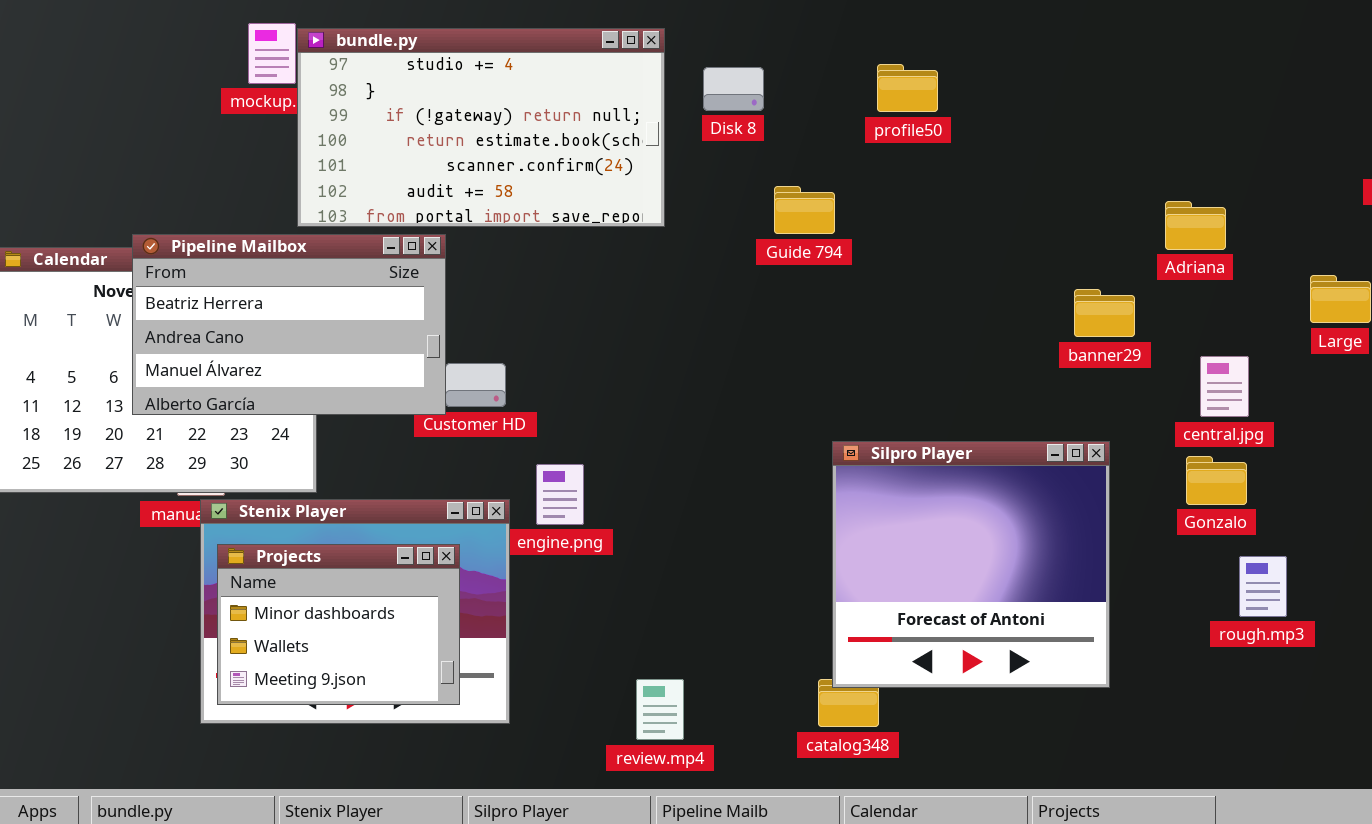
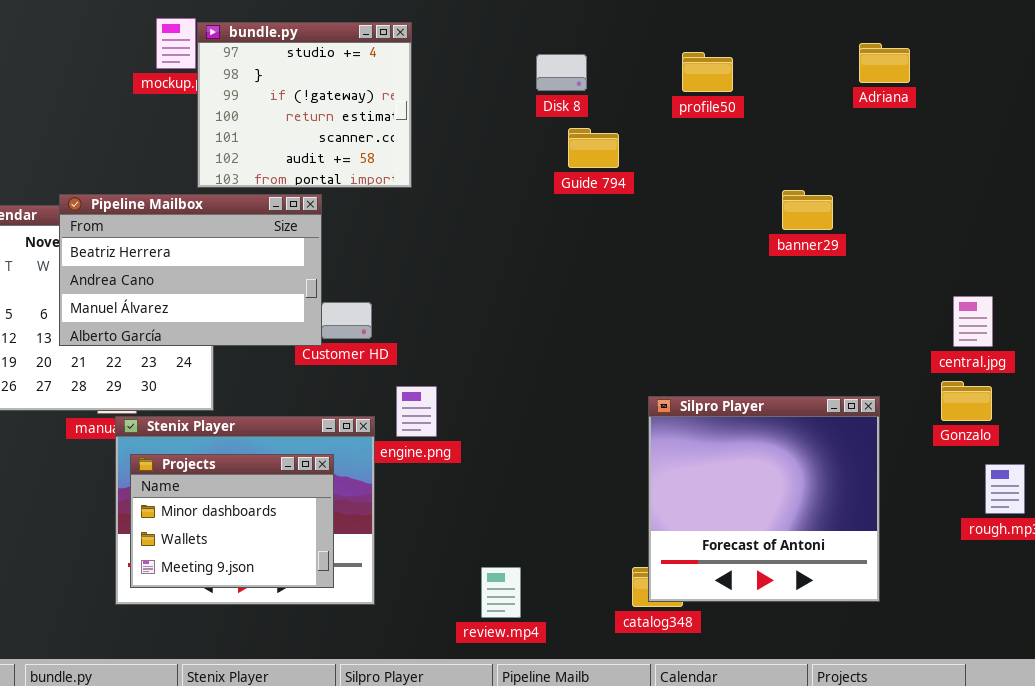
bundle.py: [297,28,665,227] -> [197,22,412,188], resized
Guide 794: [774,186,835,234] -> [568,128,619,168], moved
Adriana: [1165,201,1226,250] -> [859,43,910,83], moved
banner29: [1074,289,1135,337] -> [782,190,833,230], moved
Silpro Player: [832,441,1110,688] -> [648,396,880,602], moved

